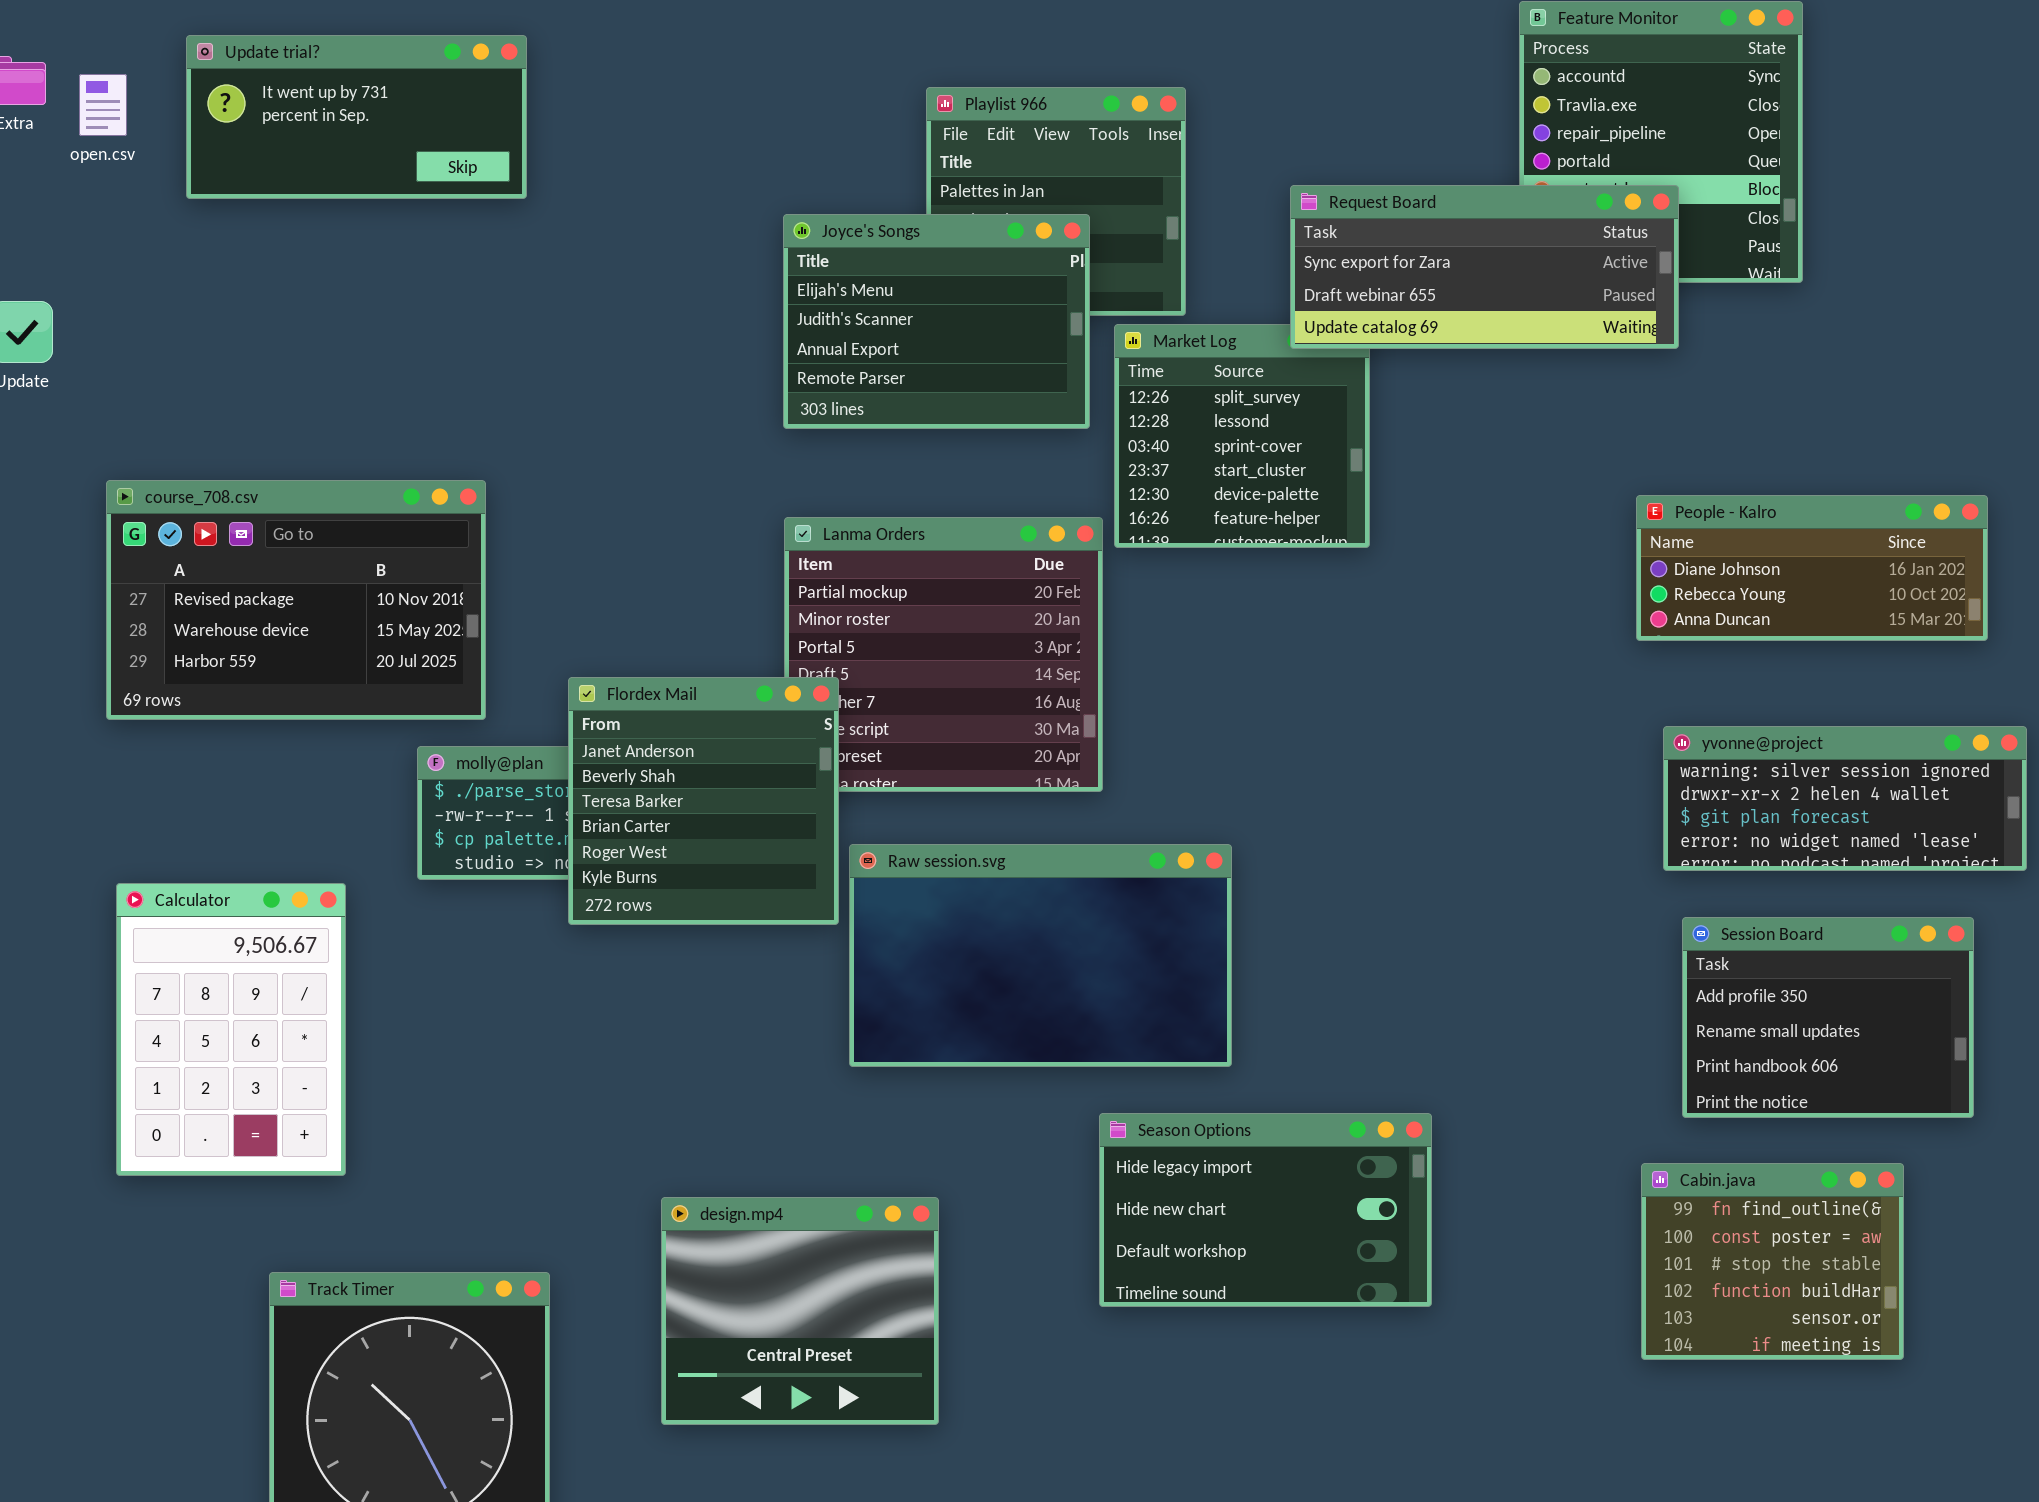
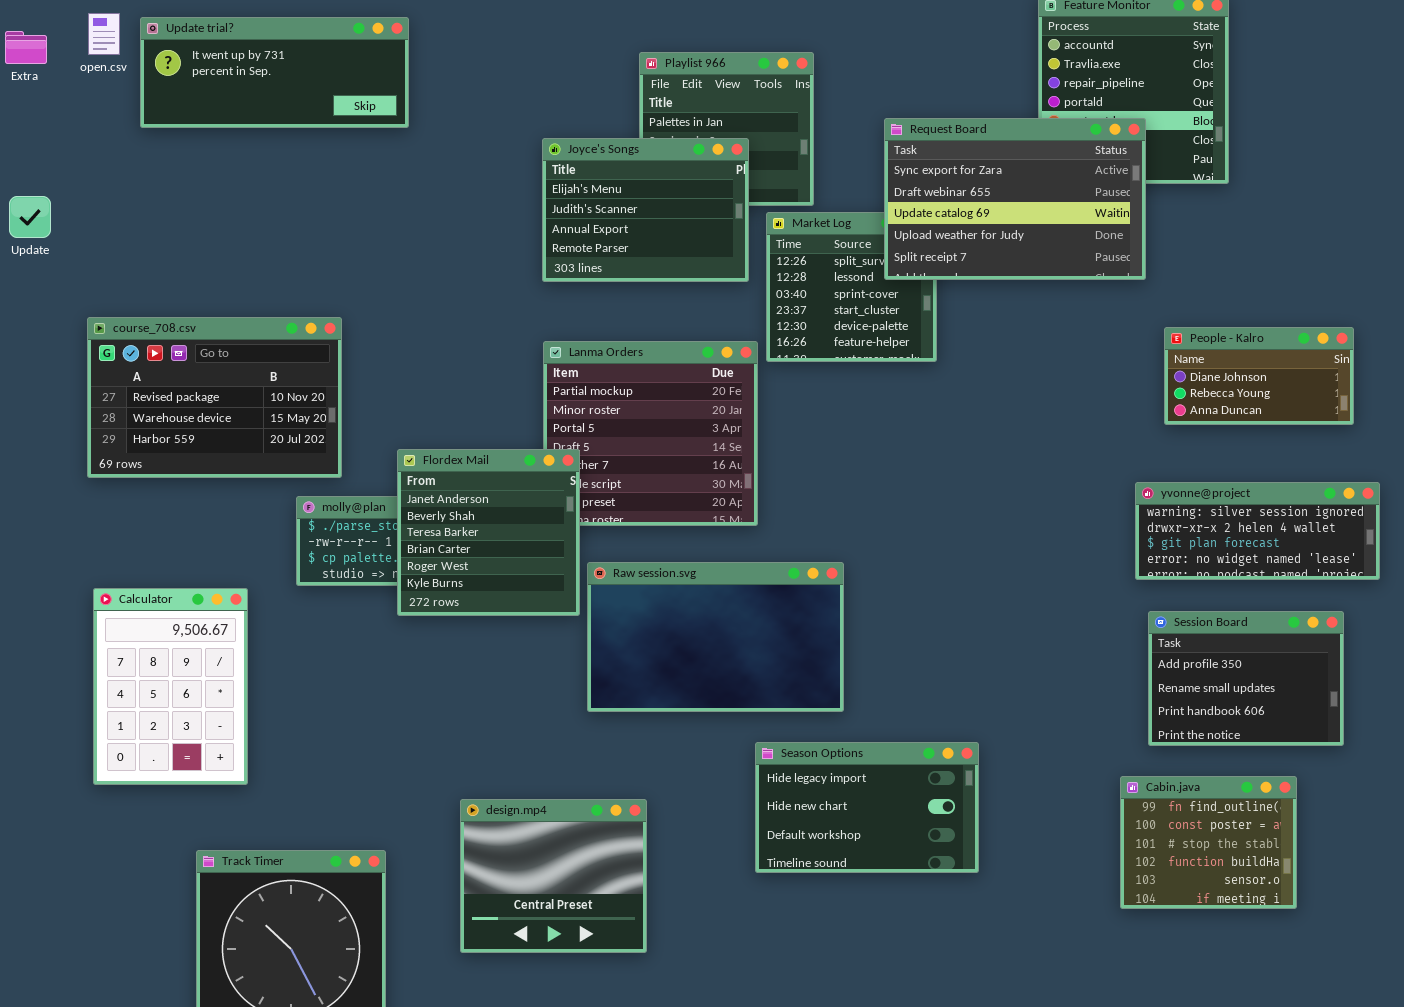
Update trial?: [186,35,527,199] -> [140,17,409,128], resized
open.csv: [79,74,127,136] -> [88,13,120,55], moved
Request Board: [1290,185,1679,349] -> [884,118,1146,280], resized
People - Kalro: [1636,495,1988,641] -> [1164,327,1354,425], resized

